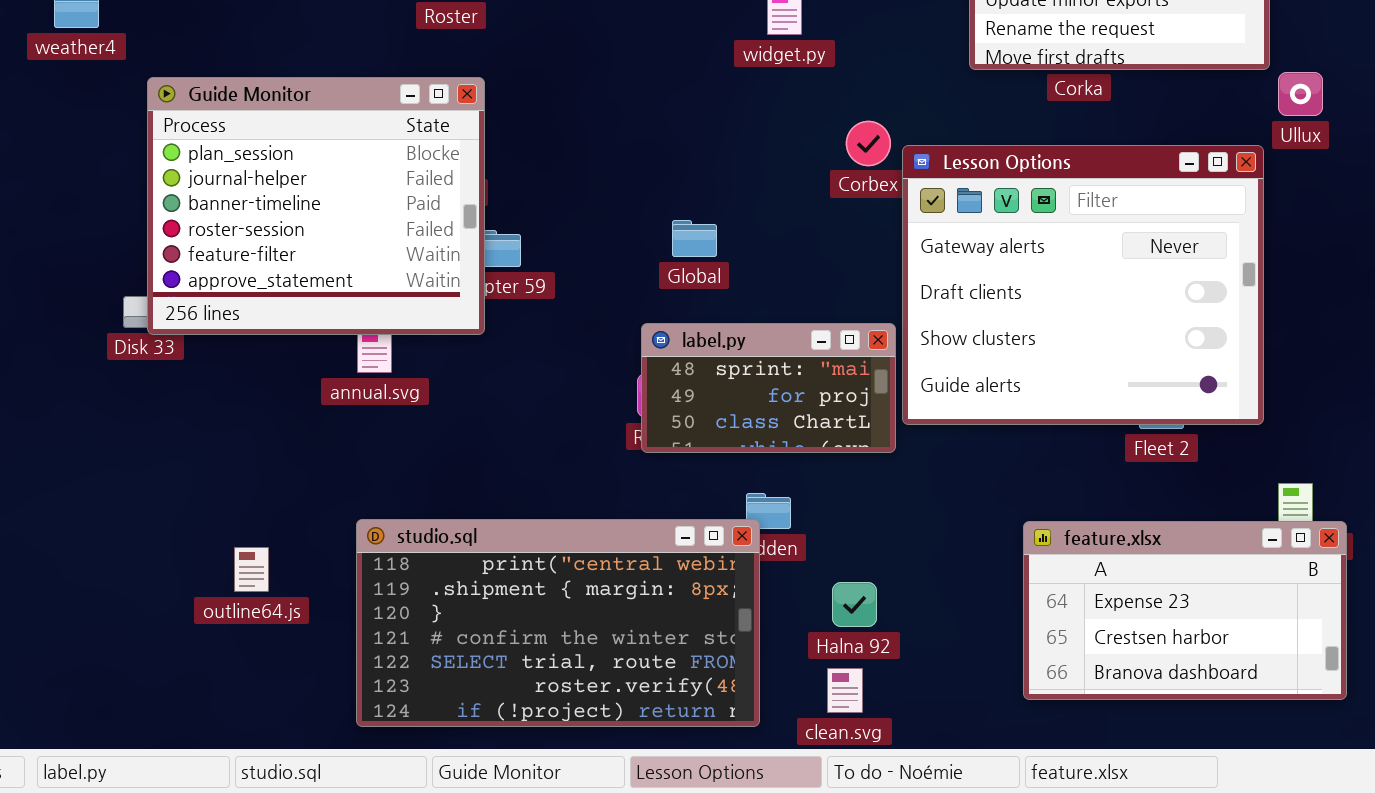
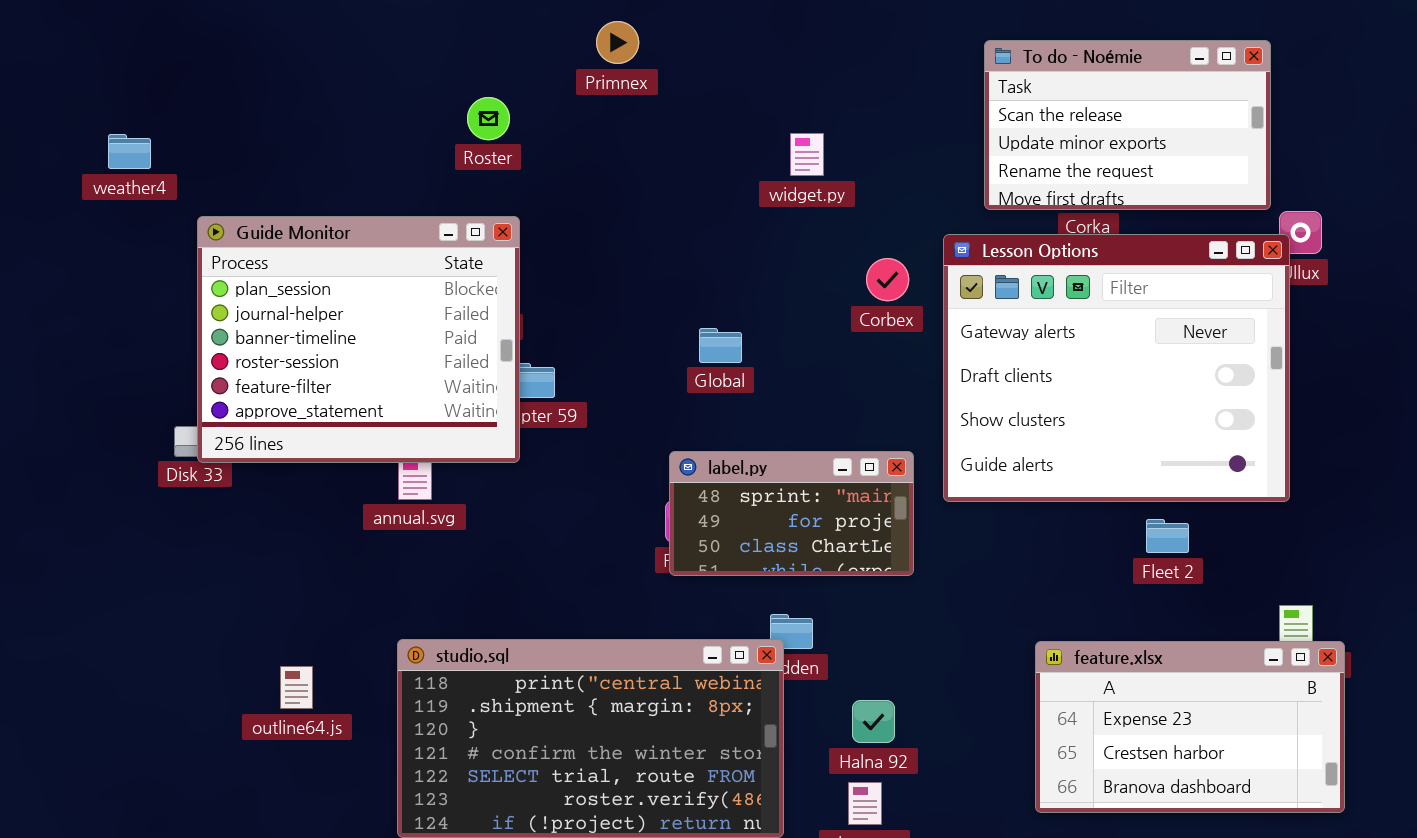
Lesson Options: [902,145,1264,425] -> [943,234,1290,502], moved
Global: [672,220,717,257] -> [699,328,742,363], moved

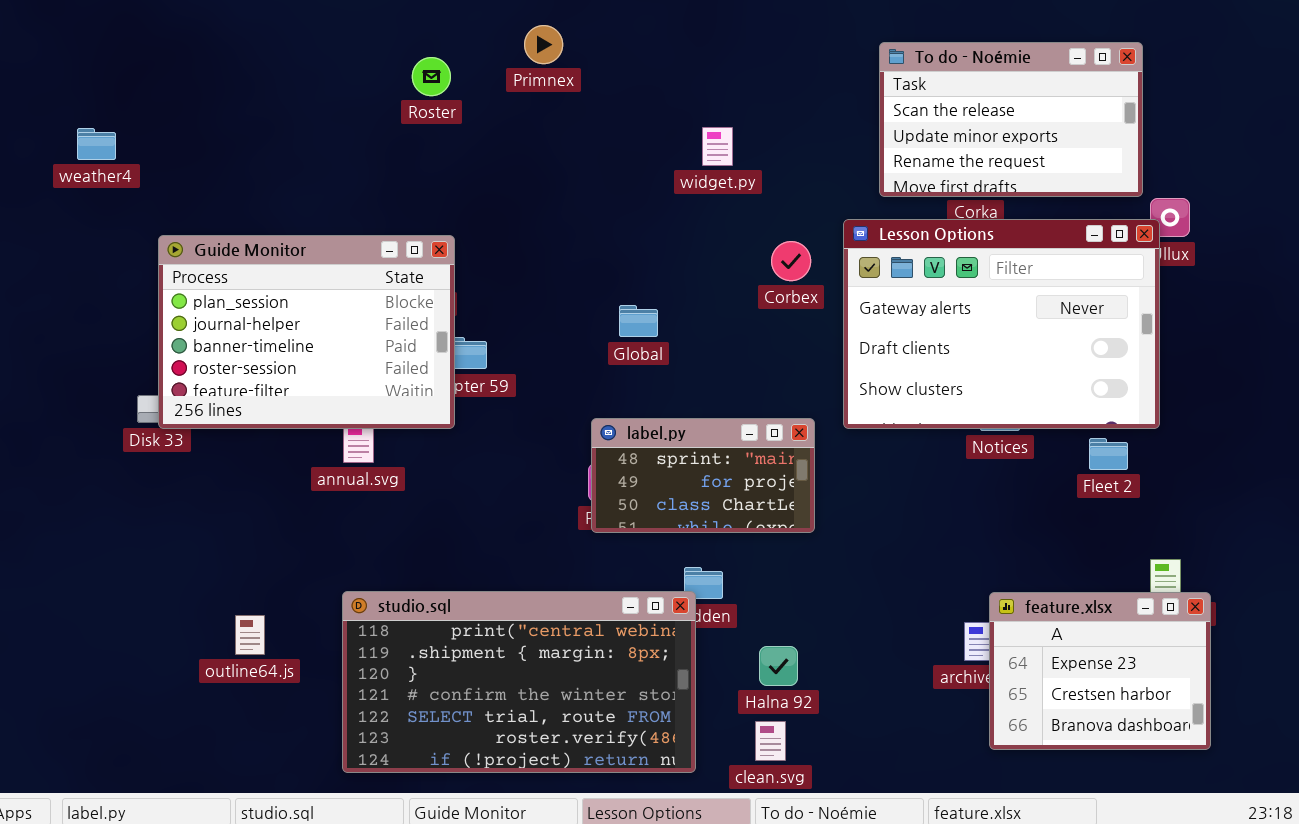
Roster: [467,97,510,140] -> [412,57,451,96], moved
Guide Monitor: [197,216,520,463] -> [158,235,455,429], resized
Lesson Options: [943,234,1290,502] -> [843,219,1160,429], resized
Fleet 2: [1146,519,1189,553] -> [1089,438,1128,470], moved
feature.xlsx: [1035,641,1345,813] -> [989,592,1211,750], resized

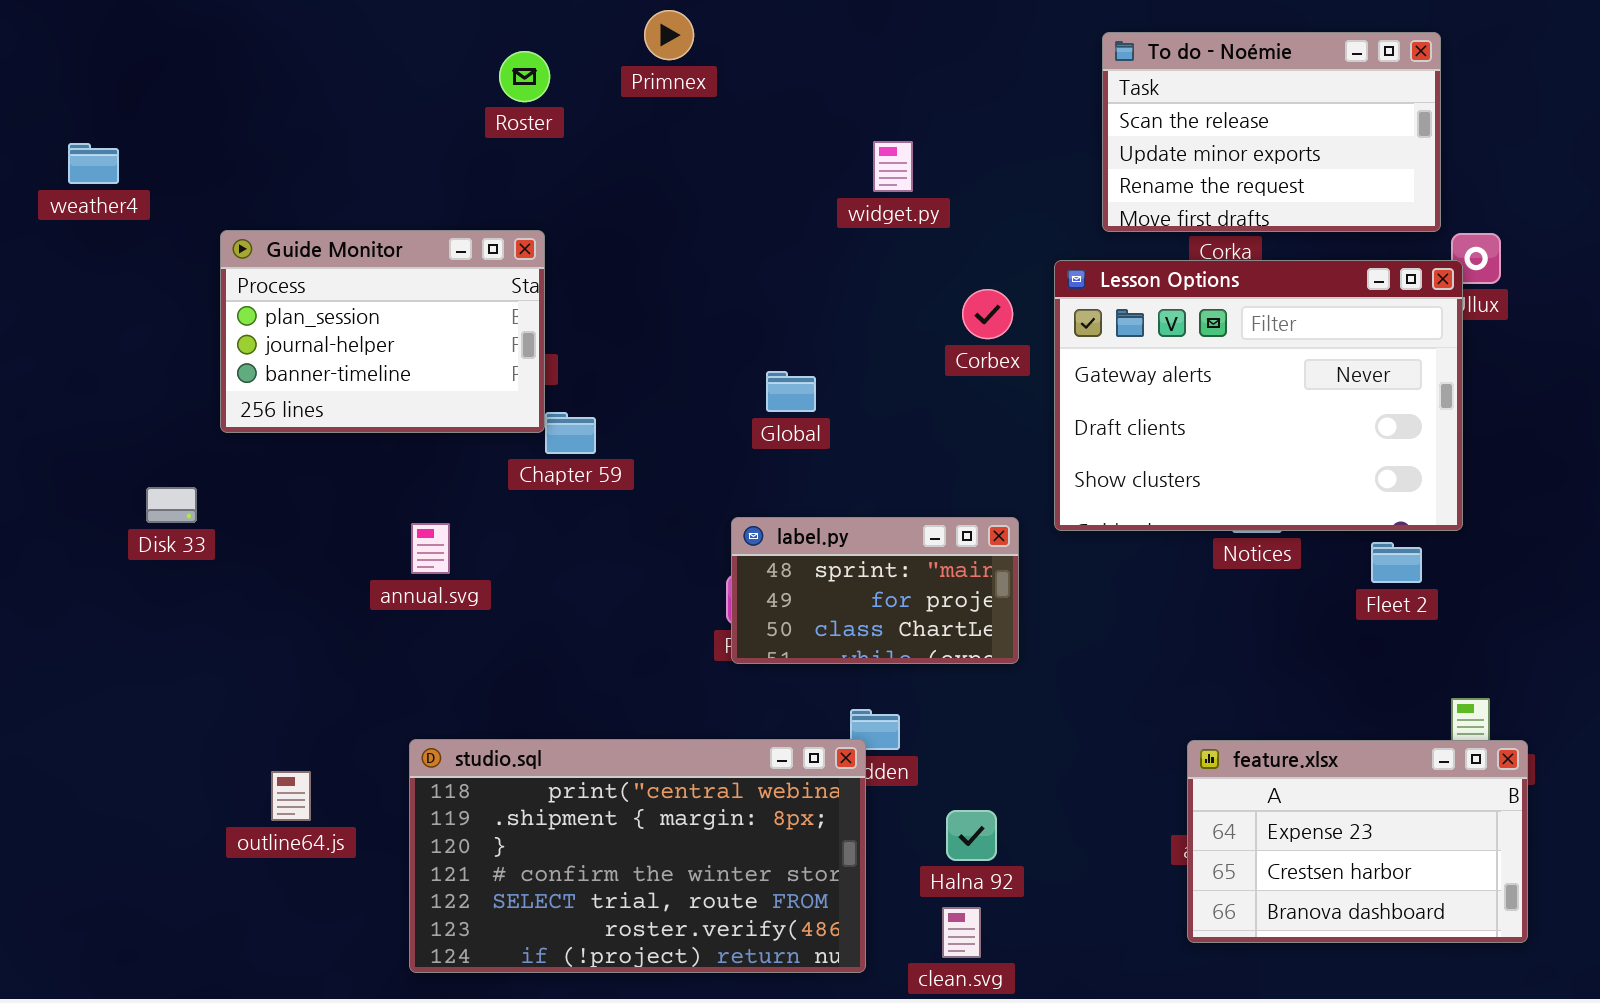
Guide Monitor: [158,235,455,429] -> [220,230,545,433], moved, resized
feature.xlsx: [989,592,1211,750] -> [1187,740,1528,943], resized

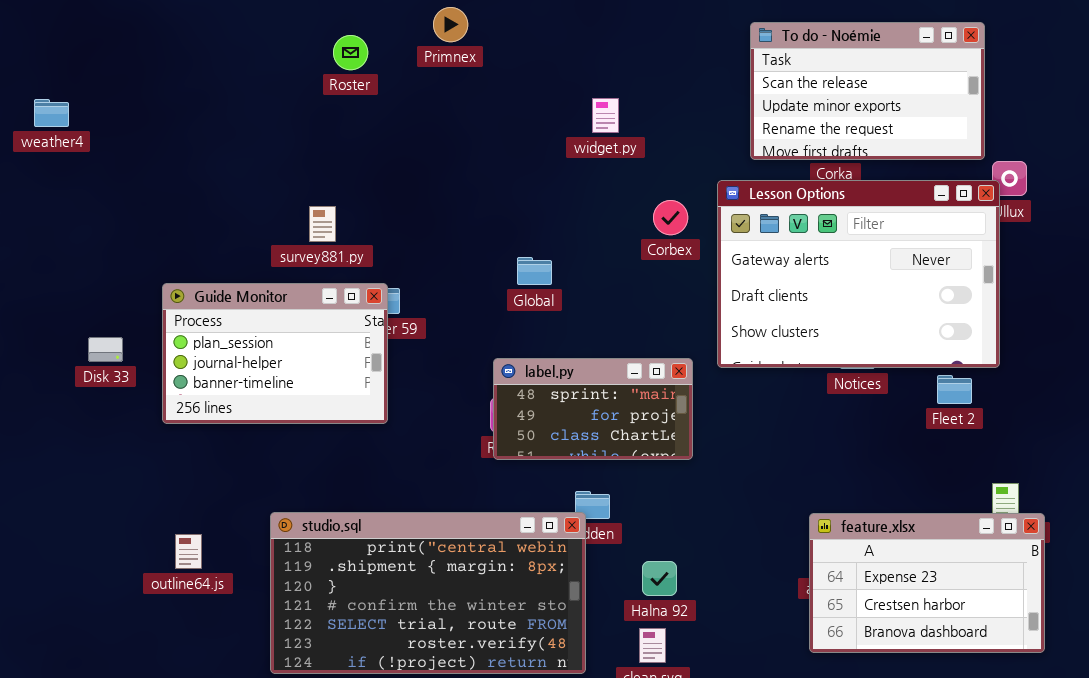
Guide Monitor: [220,230,545,433] -> [162,283,388,424], moved

